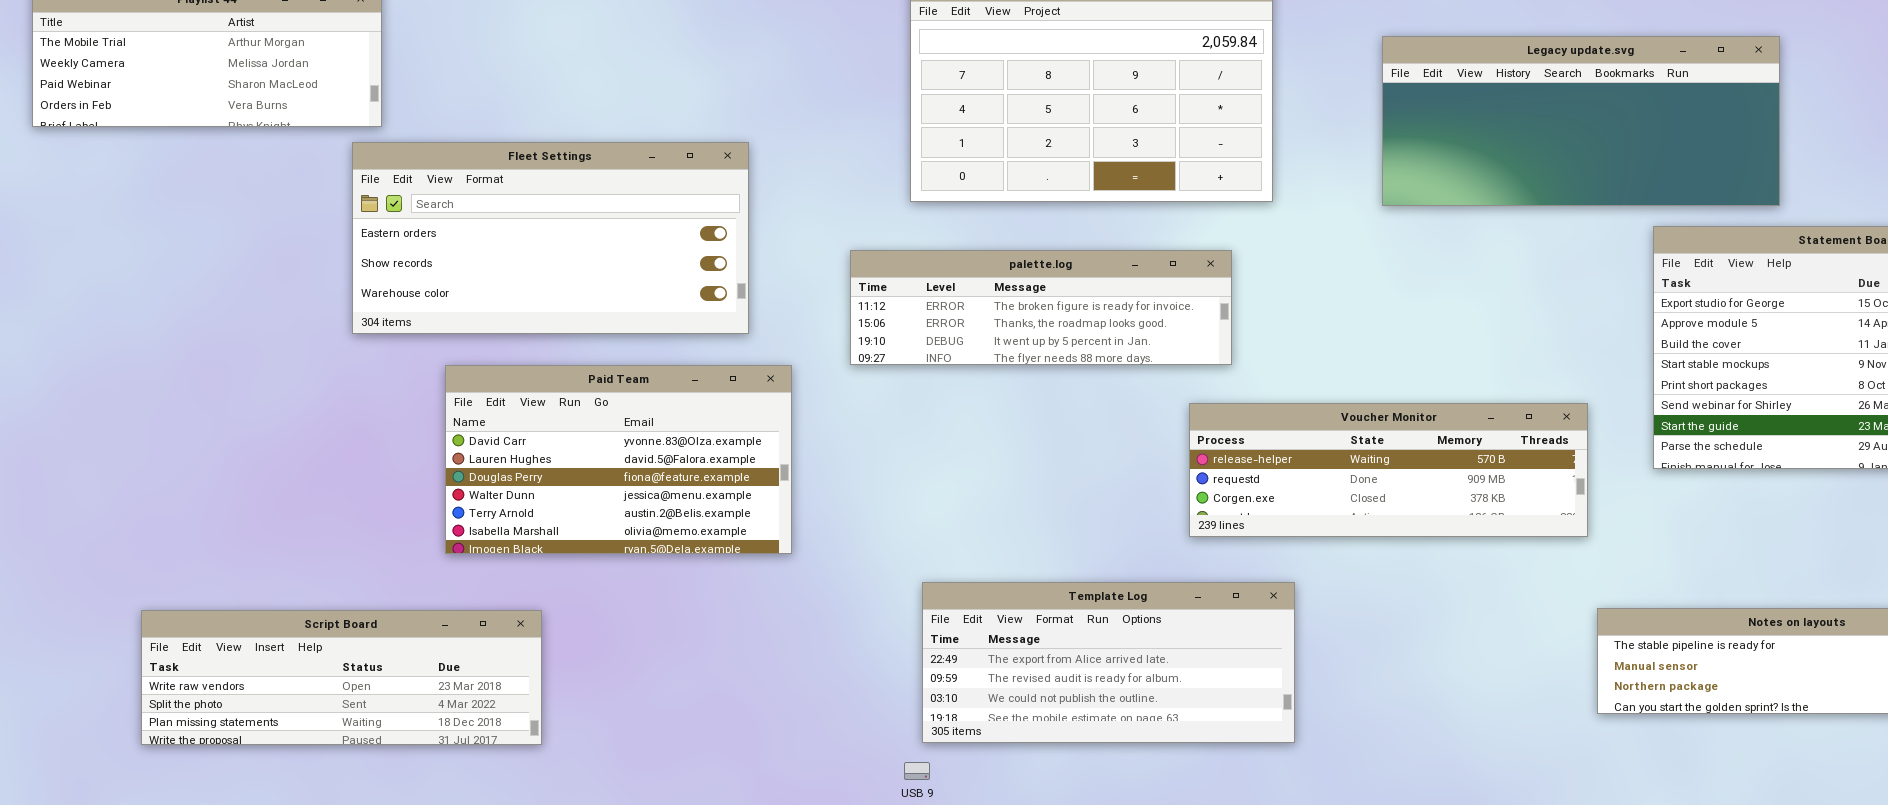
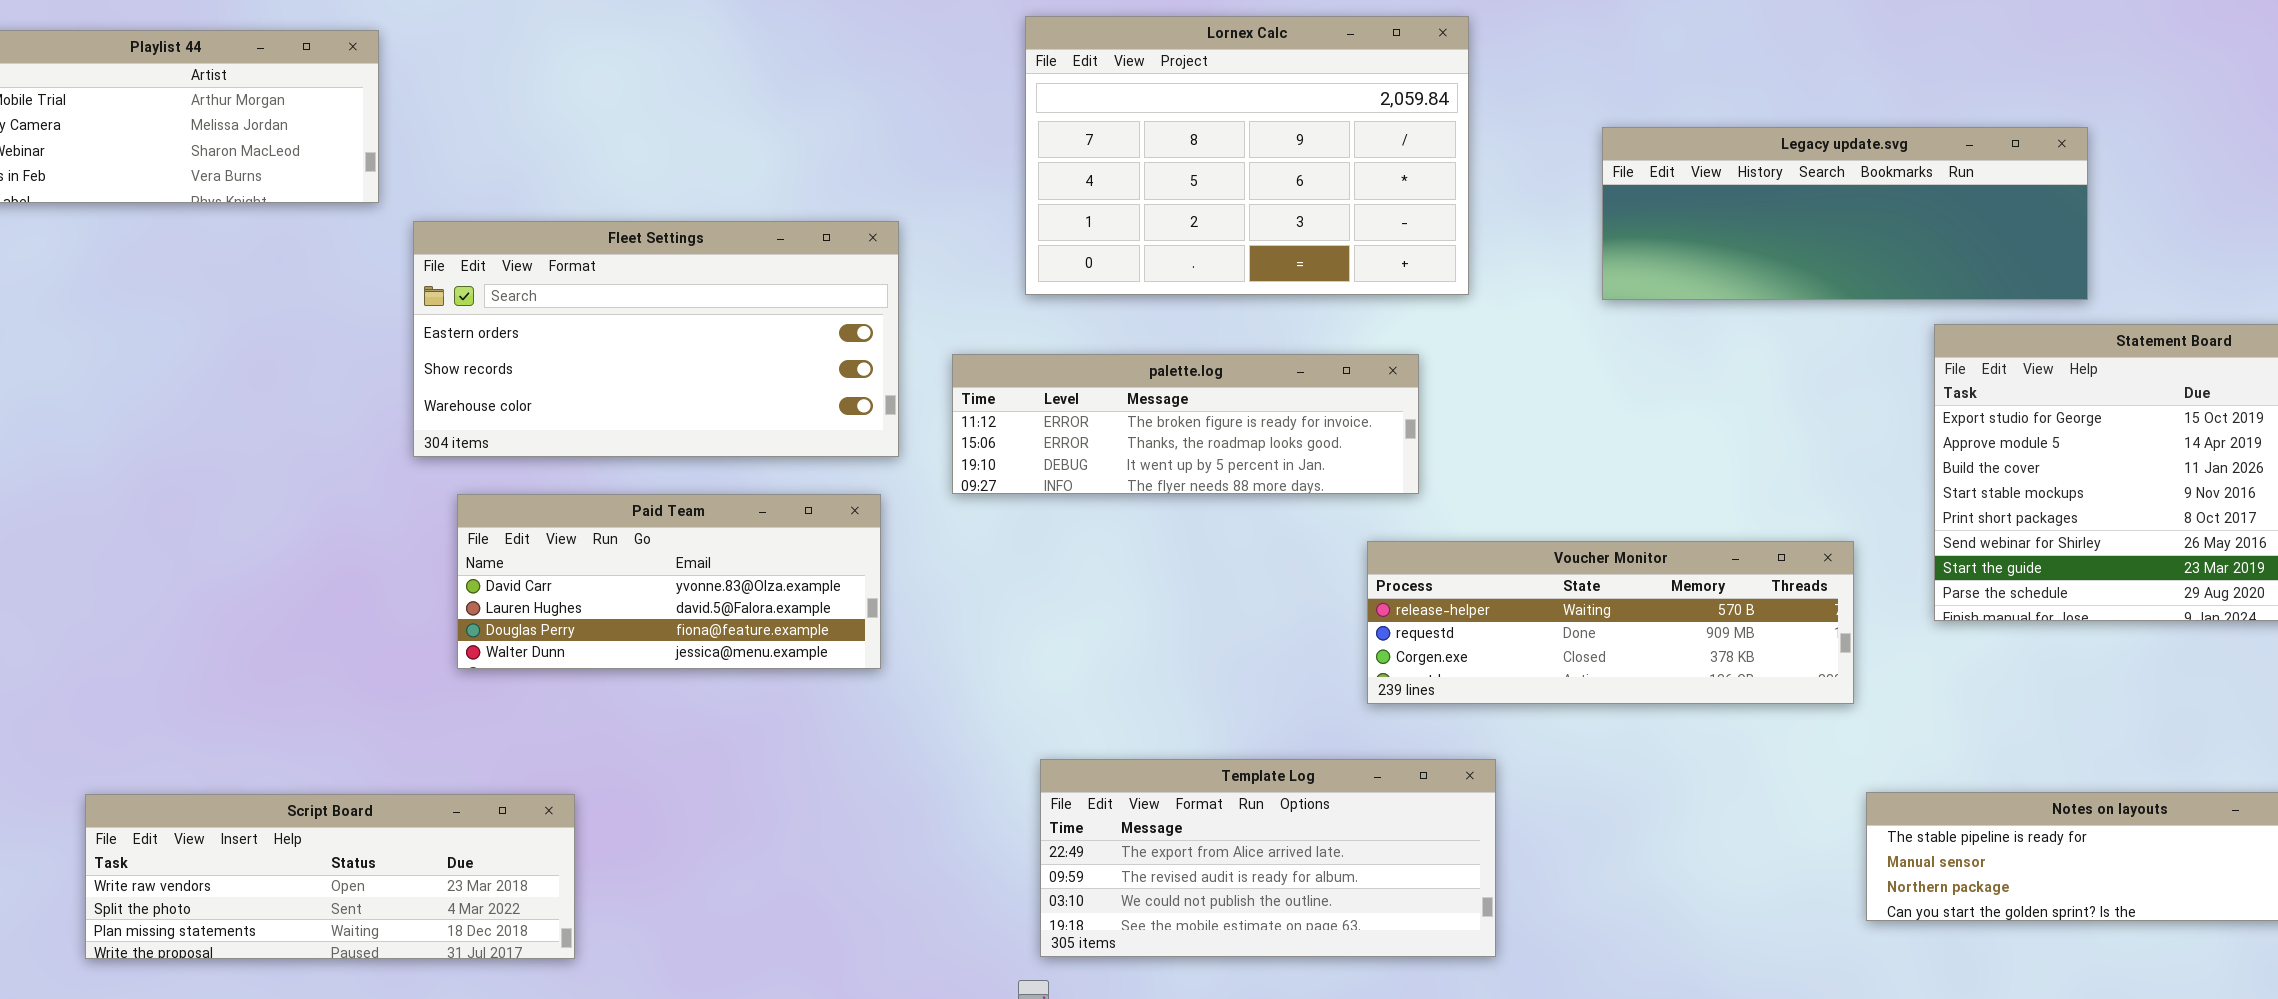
Legacy update.svg: [1382,36,1780,206] -> [1602,127,2088,300], resized
Fleet Settings: [352,142,749,334] -> [413,221,899,457], moved
Paid Team: [445,365,792,554] -> [457,494,881,669], resized

